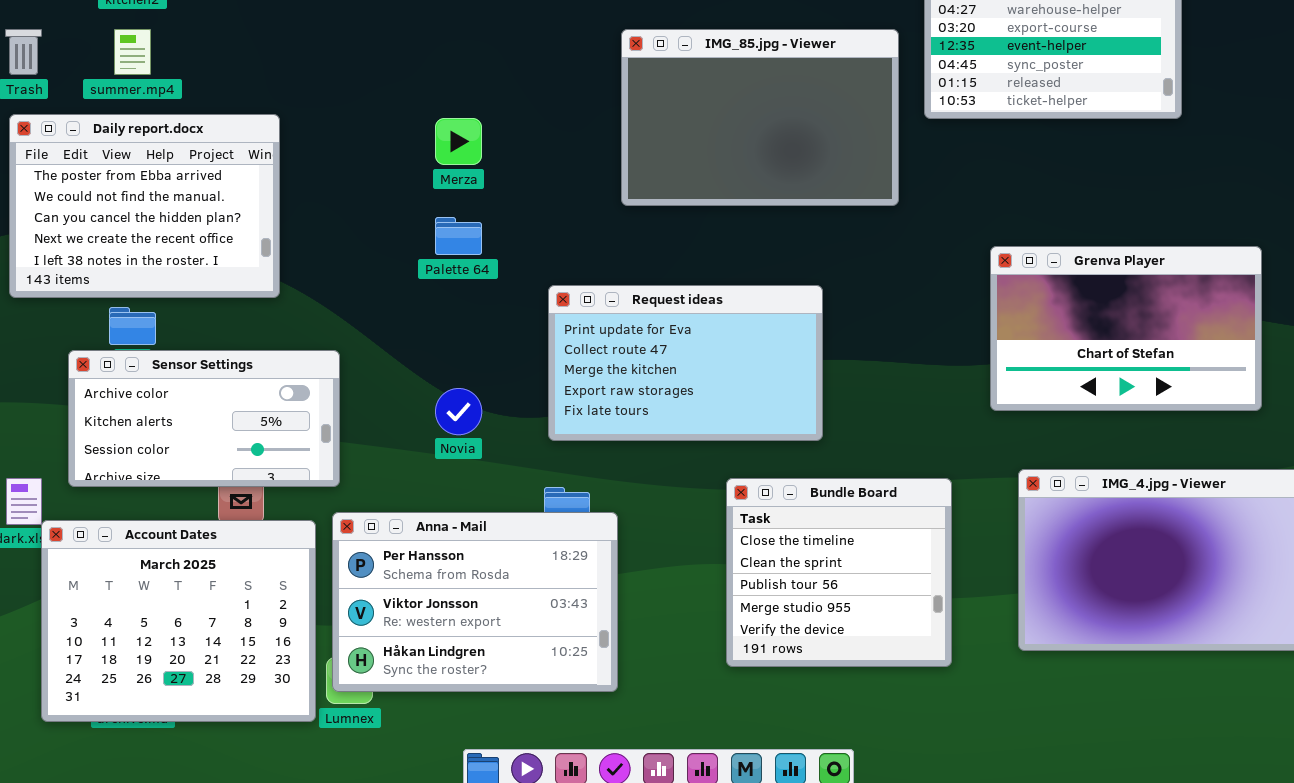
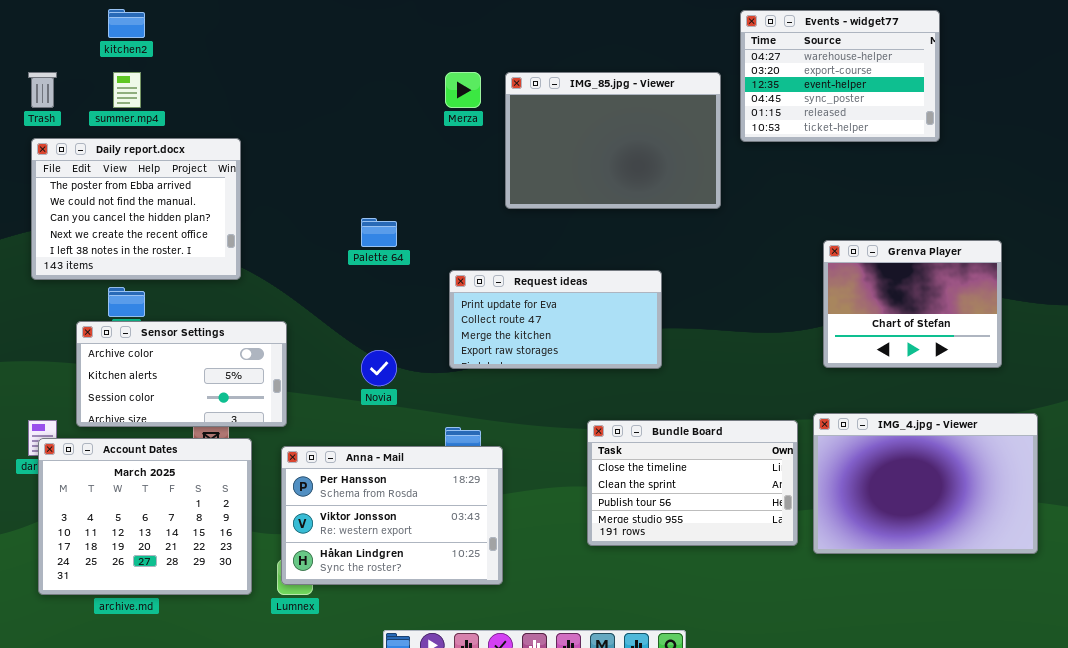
Merza: [435,118,482,165] -> [445,72,481,108], moved
Grenva Player: [990,246,1262,411] -> [823,240,1002,368], resized
Request ideas: [548,285,823,441] -> [449,270,662,369], resized
Bundle Board: [726,478,952,667] -> [587,420,798,546], resized
Account Dates: [41,520,316,722] -> [38,438,252,595], moved

